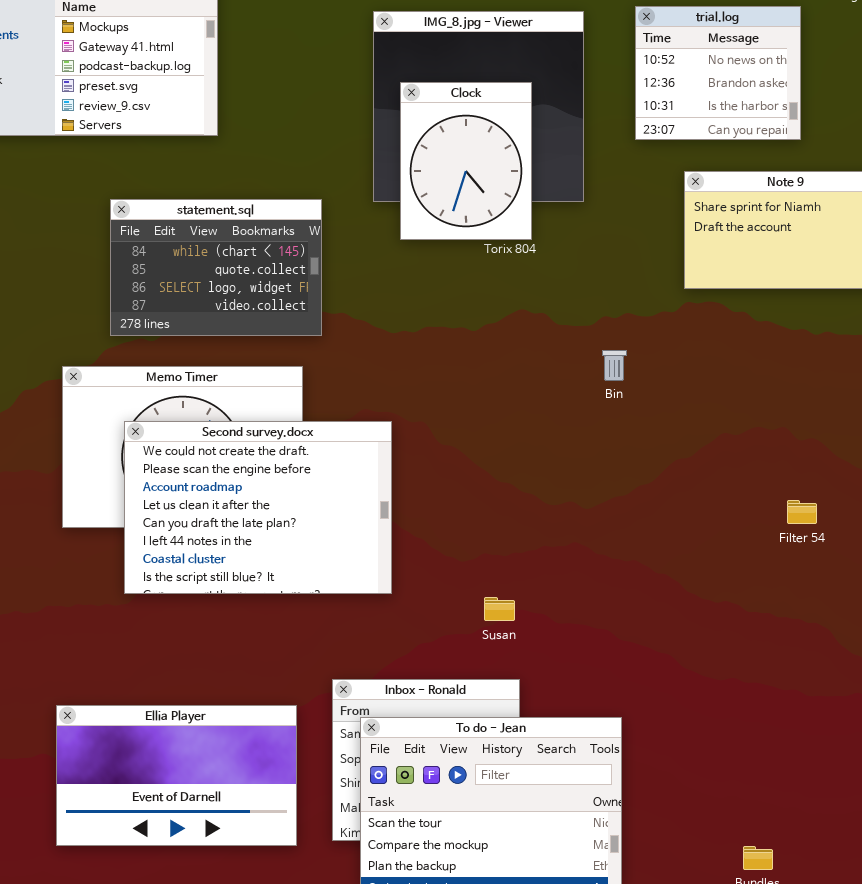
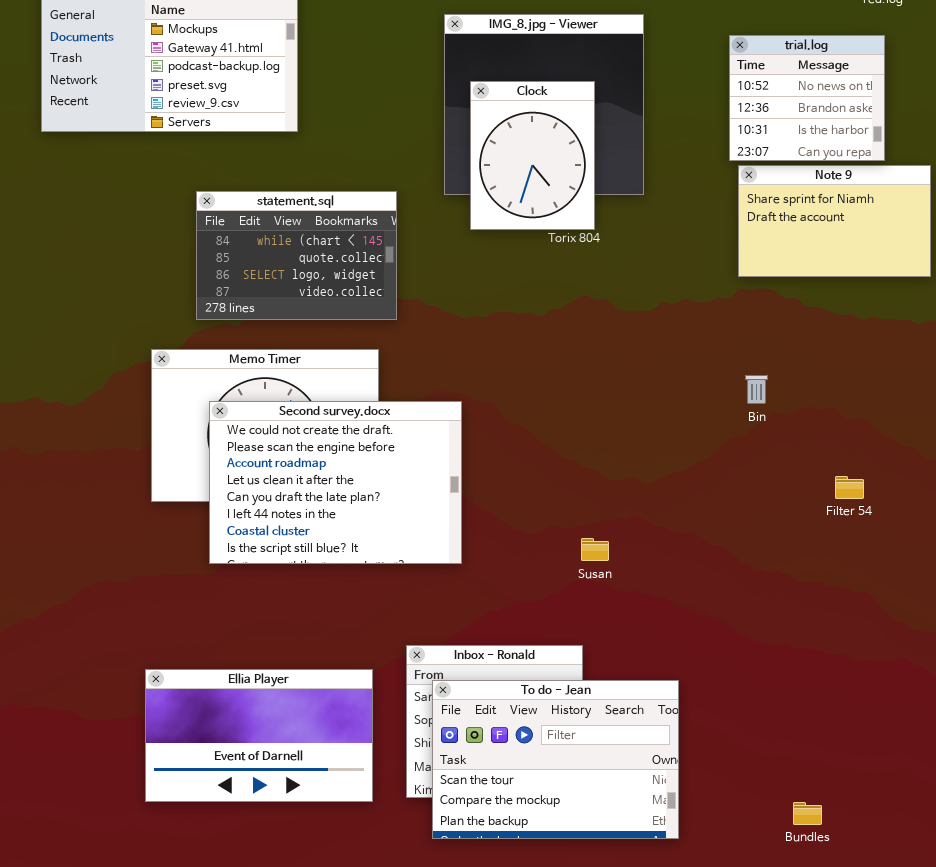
trial.log: [635,6,801,140] -> [729,35,885,161], moved
Bin: [602,350,627,381] -> [745,375,768,404], moved
Susan: [484,597,515,621] -> [581,538,609,561], moved

